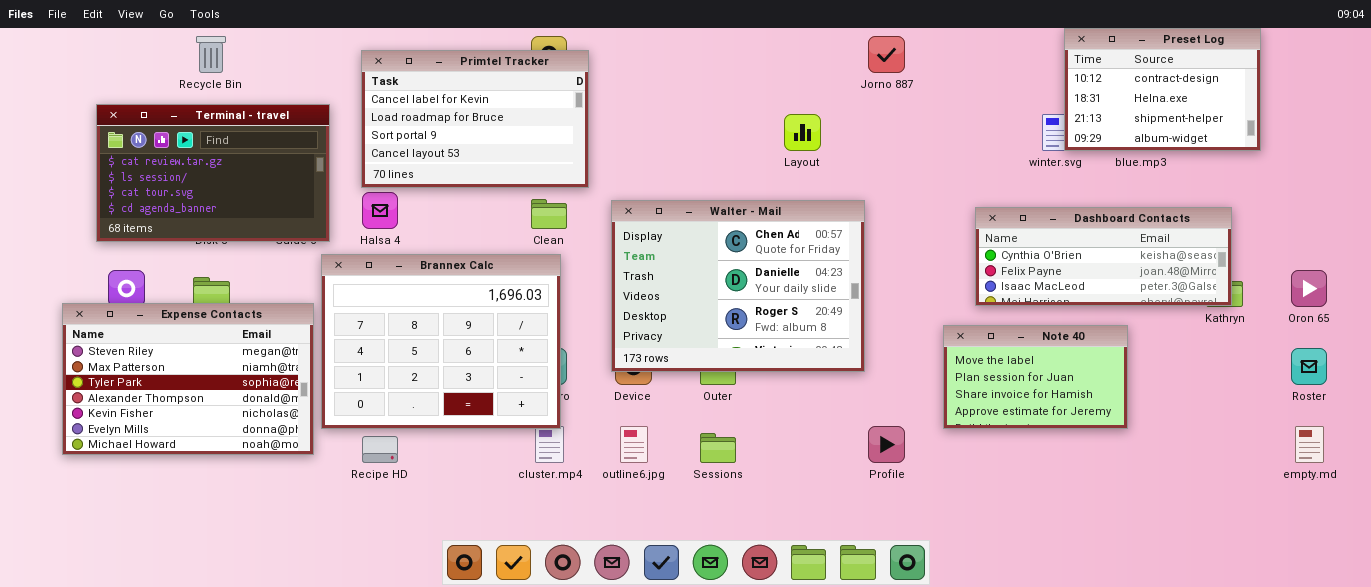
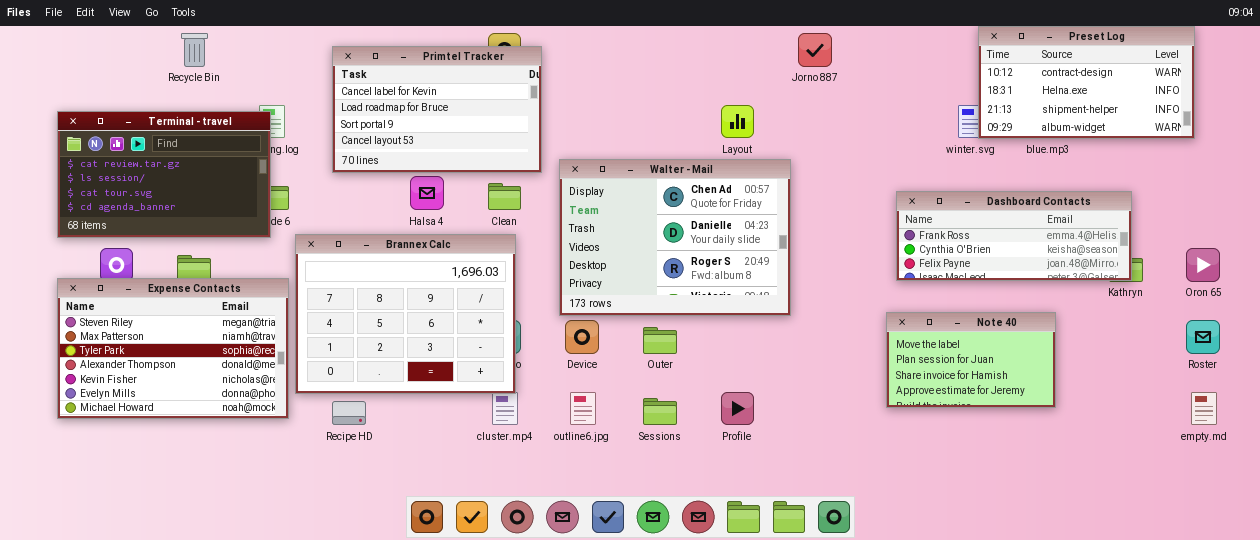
Preset Log: [1064,28,1261,151] -> [978,26,1195,139], resized
Terminal - travel: [96,104,330,242] -> [57,111,271,238], moved
Halsa 4: [362,192,398,229] -> [410,176,444,210], moved
Walter - Mail: [611,200,865,372] -> [559,159,791,316], moved
Dashboard Contacts: [975,207,1232,306] -> [896,191,1132,281], scrolled up 1 row
Note 40: [943,325,1128,429] -> [886,312,1056,408], moved
Profile: [868,426,905,463] -> [721,392,754,425], moved

